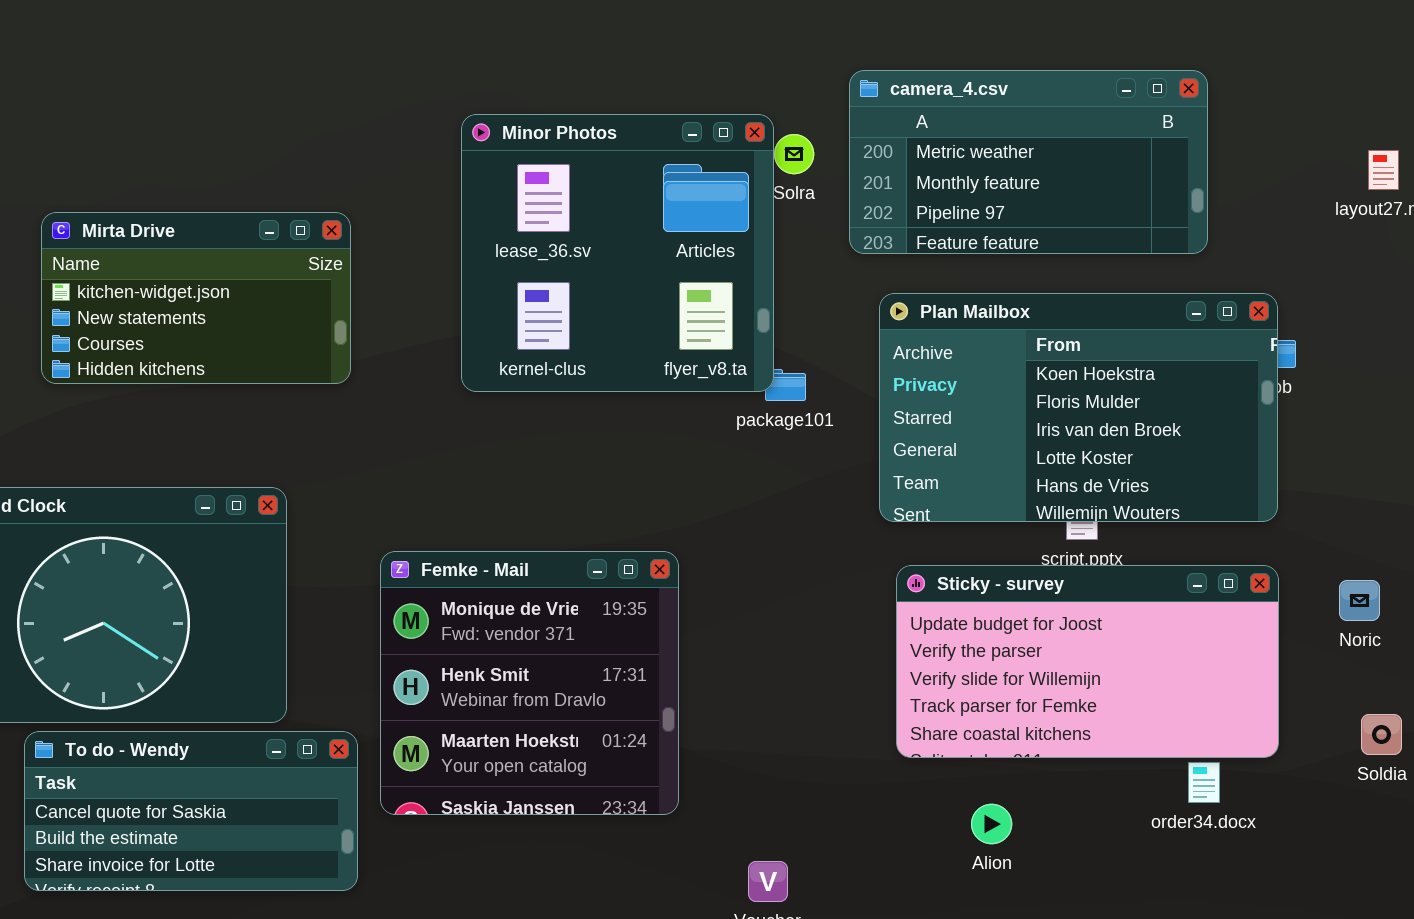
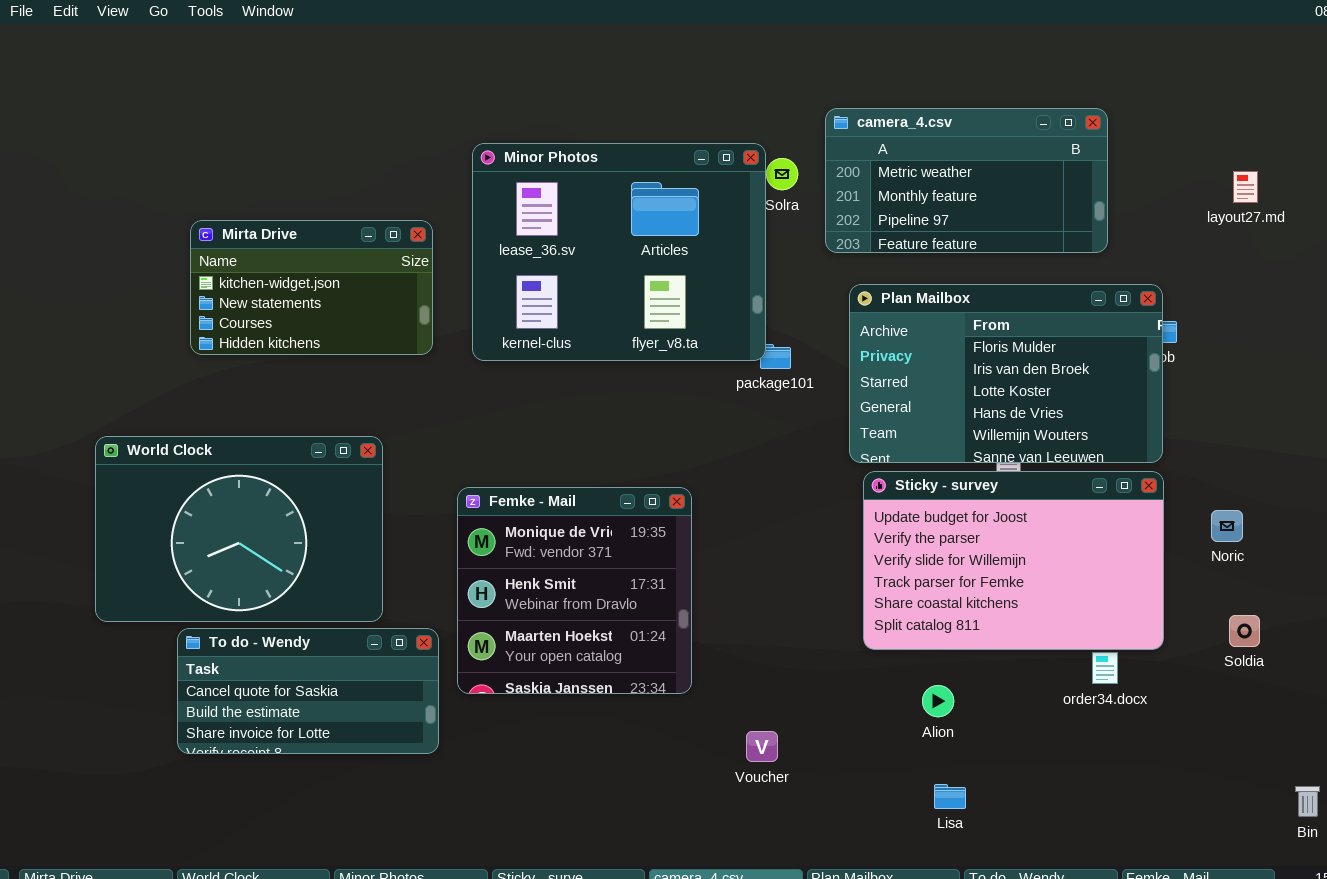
Minor Photos: [461,114,774,392] -> [472,143,766,361], resized
Plan Mailbox: [879,293,1278,522] -> [849,284,1163,463], scrolled down 1 row
Sticky - survey: [896,565,1279,758] -> [863,471,1164,650], resized

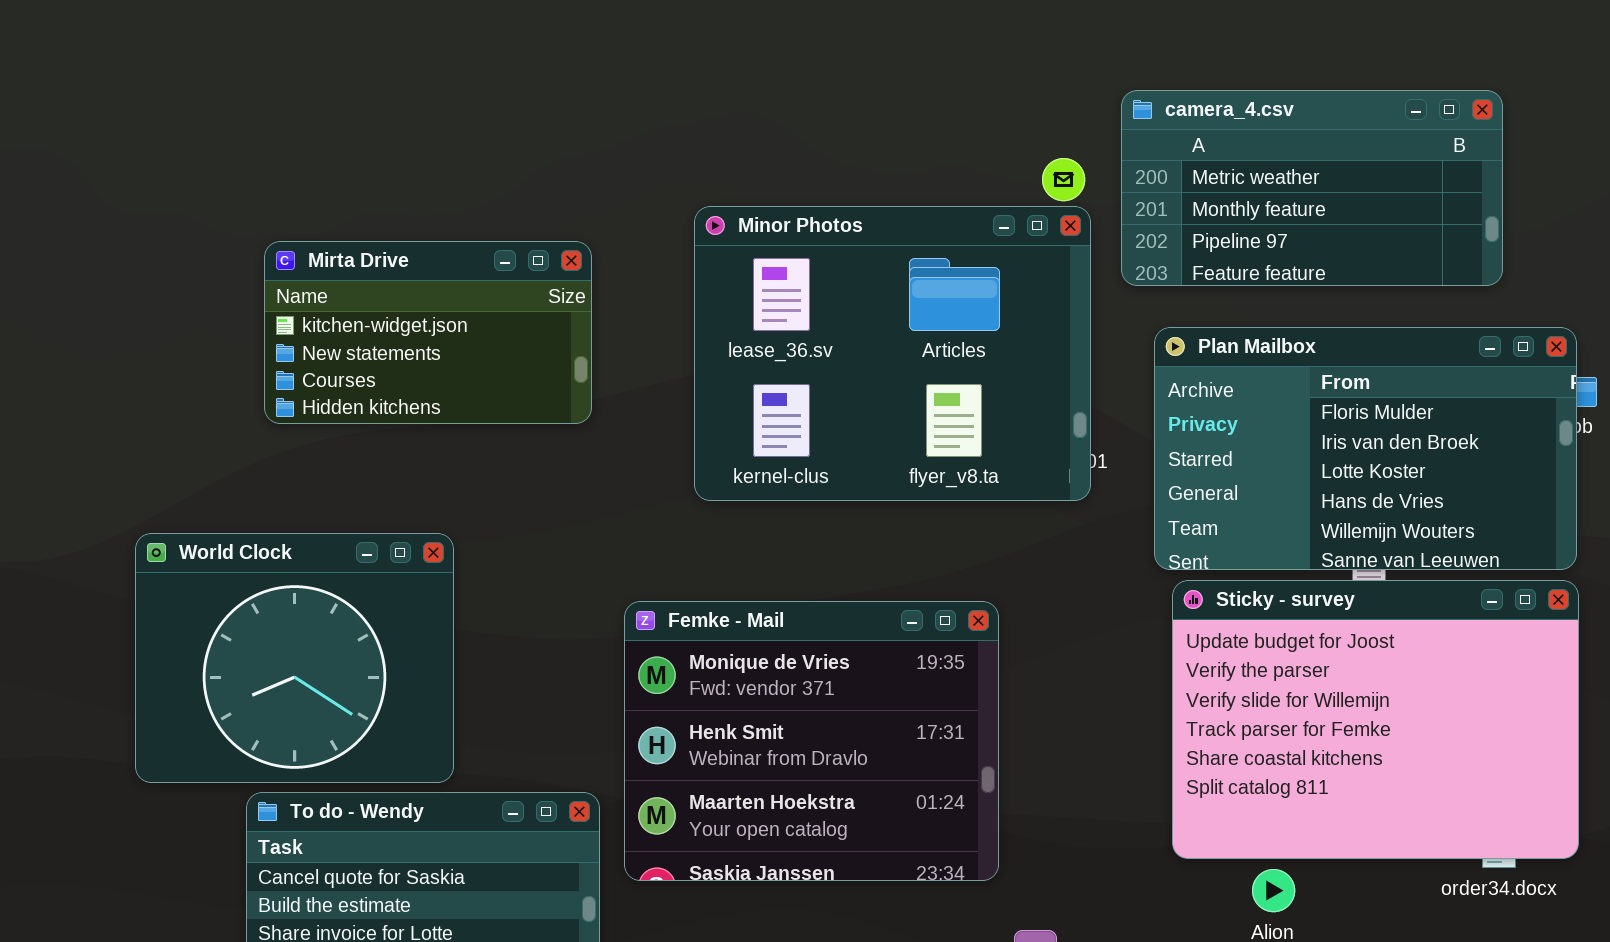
Minor Photos: [472,143,766,361] -> [694,206,1091,501], moved
World Clock: [95,436,383,622] -> [135,533,454,783], resized
Sticky - survey: [863,471,1164,650] -> [1172,580,1579,859], resized
Femke - Mail: [457,487,692,694] -> [624,601,999,881], resized

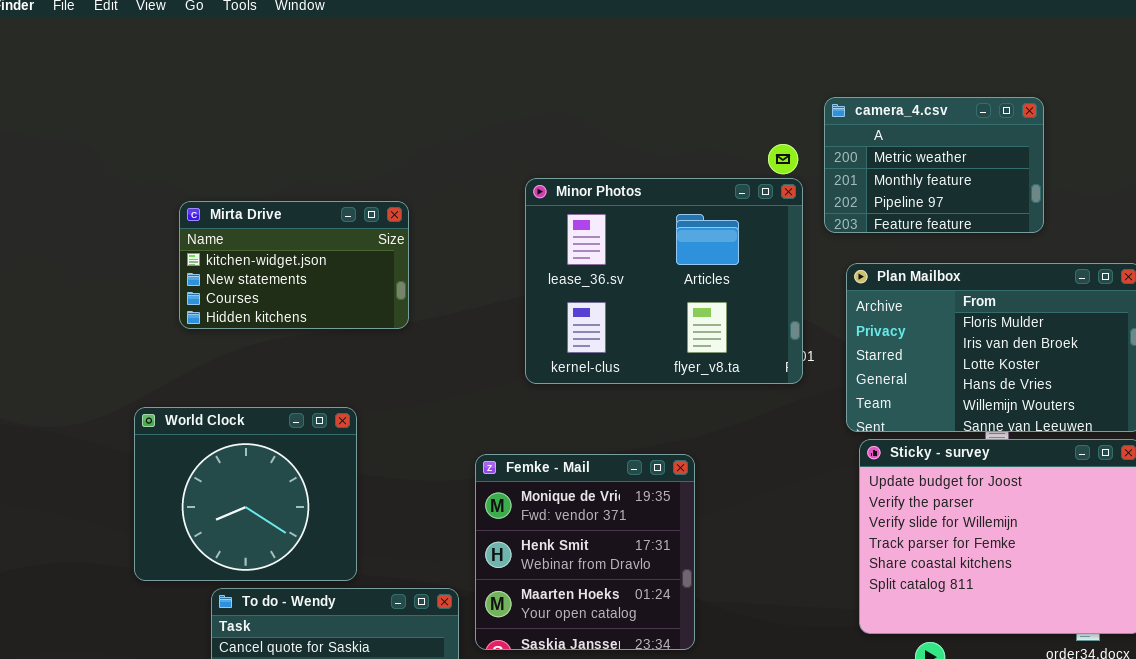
camera_4.csv: [1121,90,1503,286] -> [824,97,1044,233], resized
Mirta Drive: [264,241,592,424] -> [179,201,409,329], moved
Femke - Mail: [624,601,999,881] -> [475,454,695,650], resized

